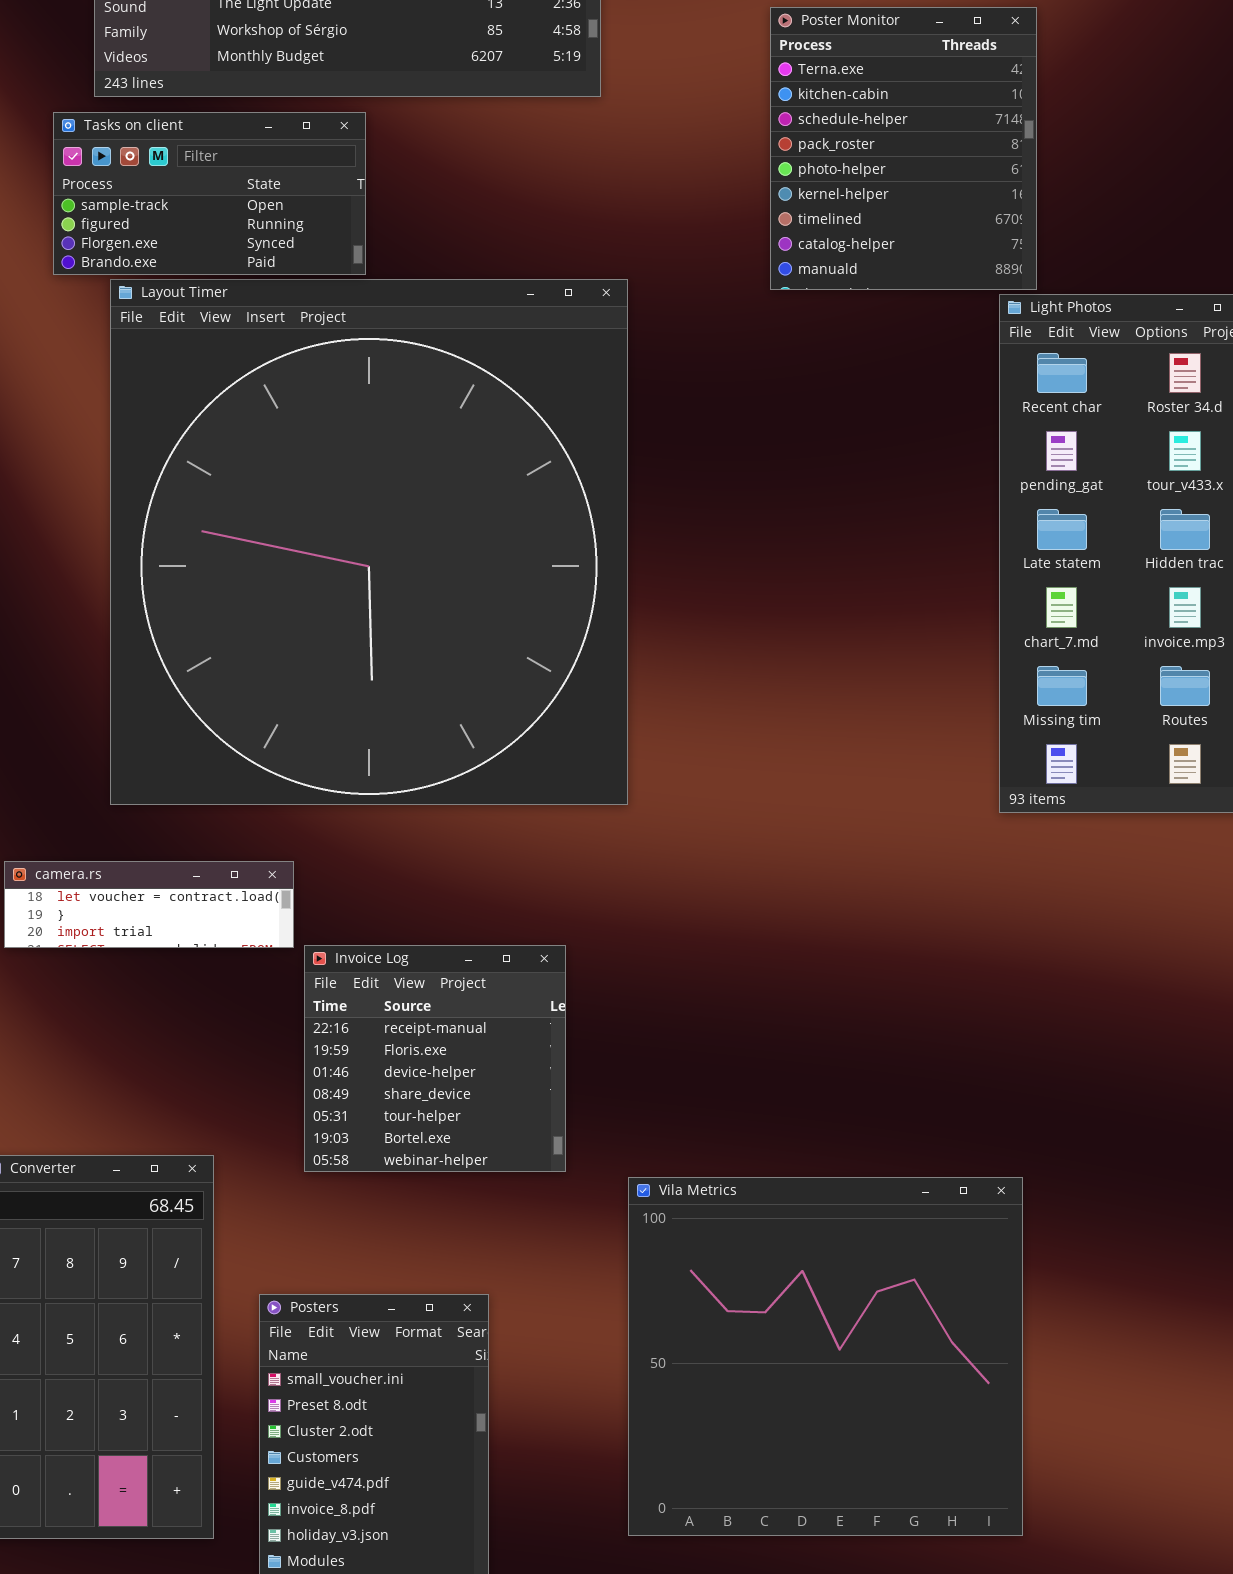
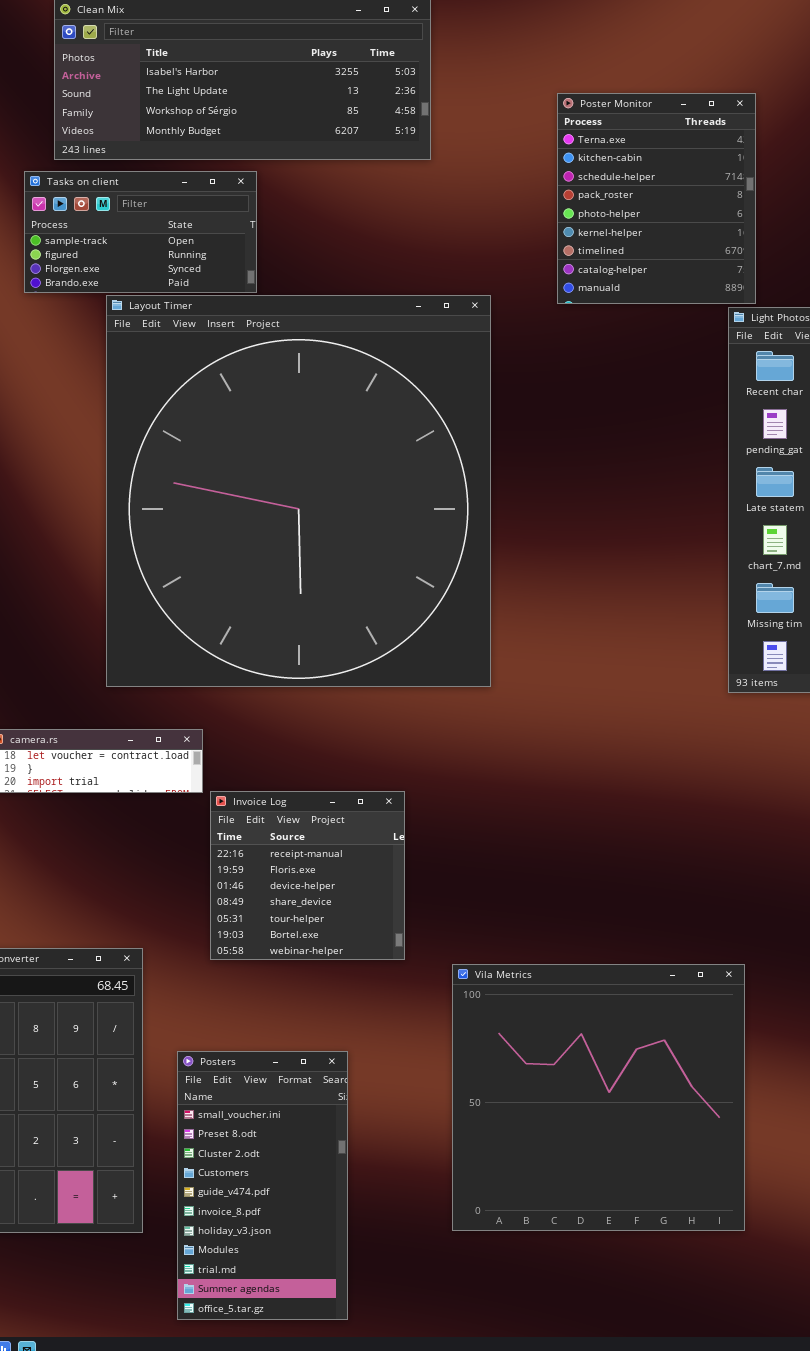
Layout Timer: [110,279,628,805] -> [106,295,491,687], moved

